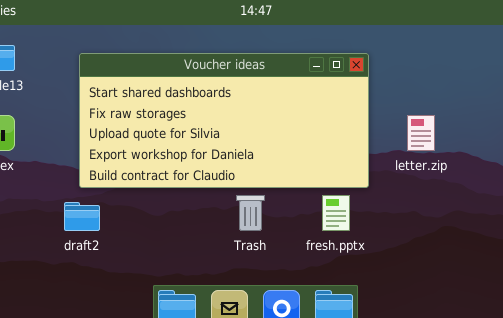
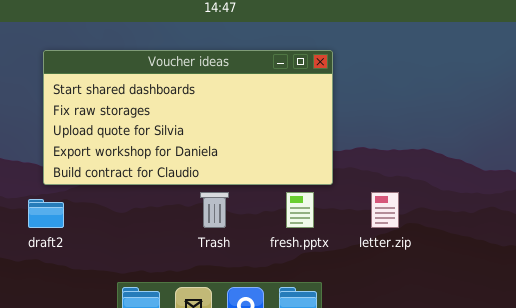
letter.zip: [407,115,435,151] -> [371,192,399,228], moved

